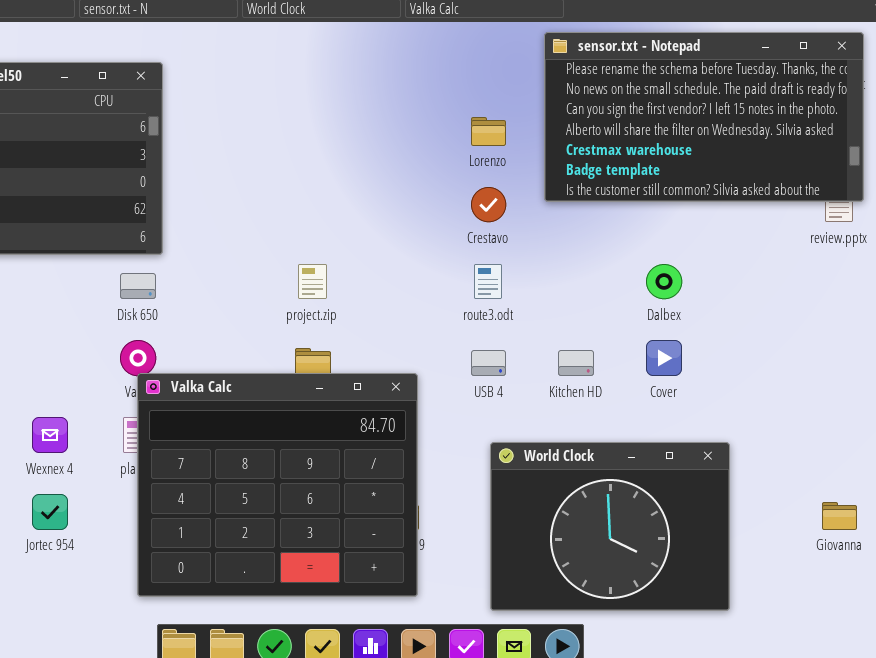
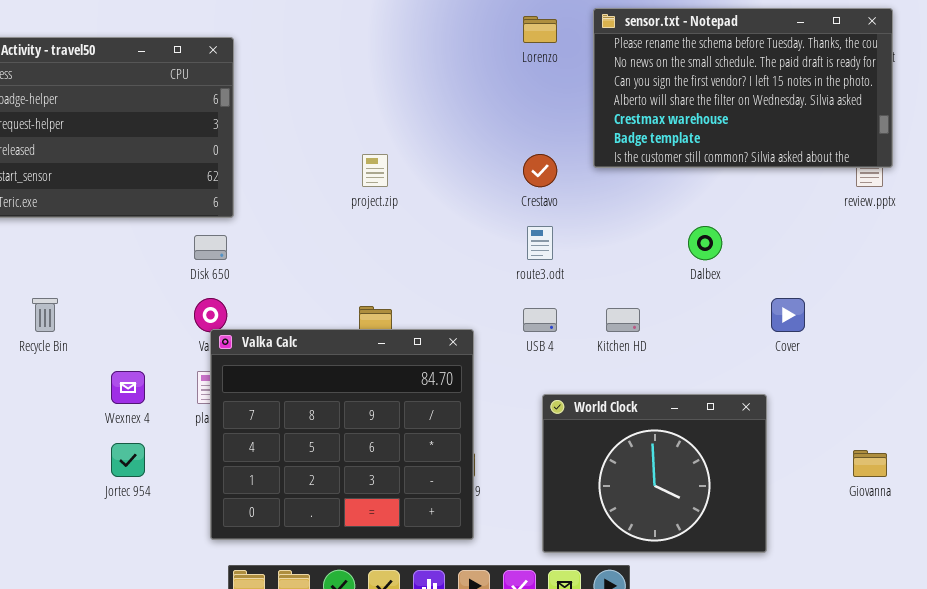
Lorenzo: [471,117,506,146] -> [523,16,557,43], moved
project.zip: [298,264,327,299] -> [362,154,388,187], moved
Cover: [646,340,682,376] -> [771,298,805,332], moved

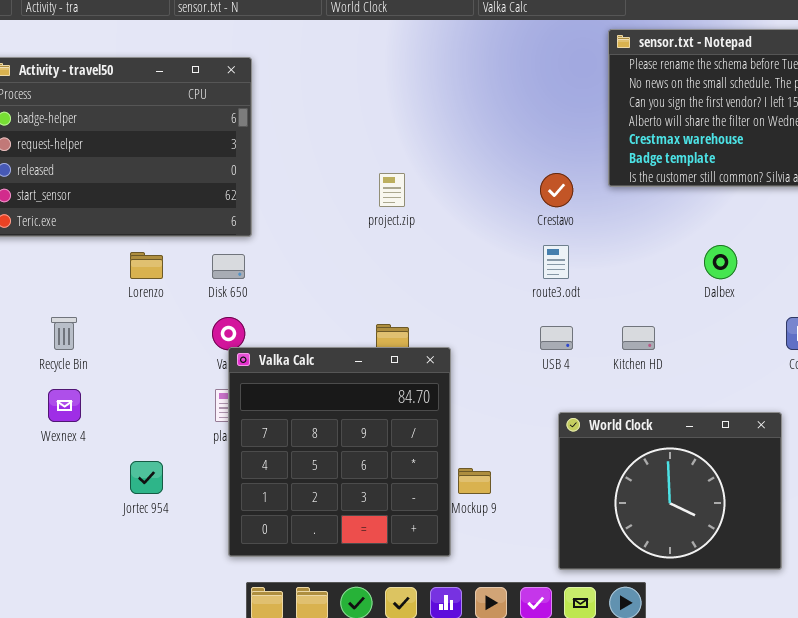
Lorenzo: [523,16,557,43] -> [130,252,163,279], moved
Valka Calc: [210,329,474,540] -> [228,347,451,557], resized
Wexnex 4: [111,371,145,404] -> [48,389,81,422], moved

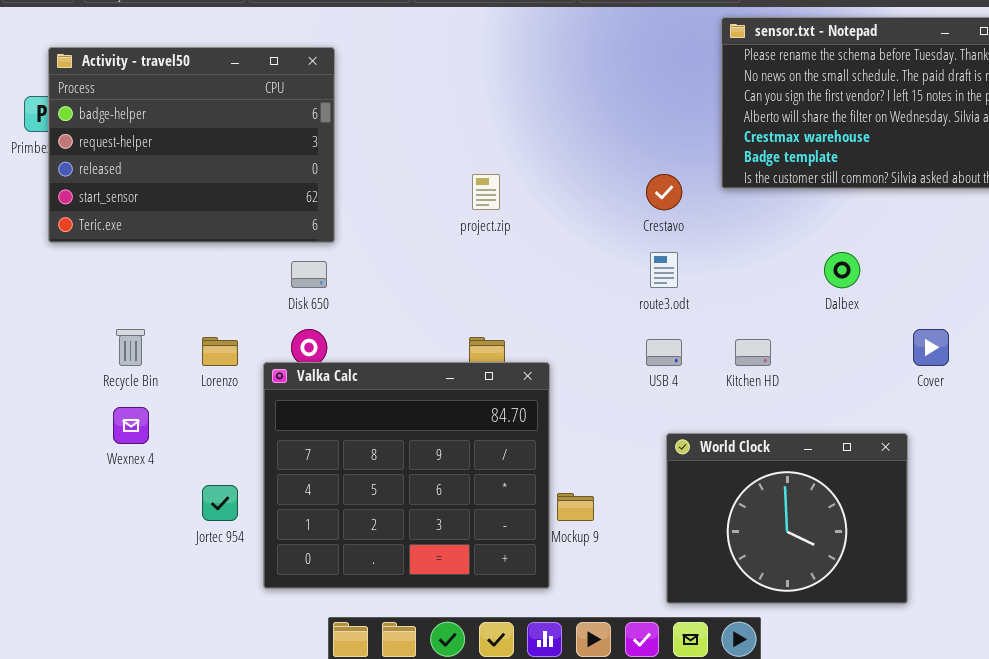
Lorenzo: [130,252,163,279] -> [202,337,238,366], moved
Valka Calc: [228,347,451,557] -> [263,362,550,589], resized

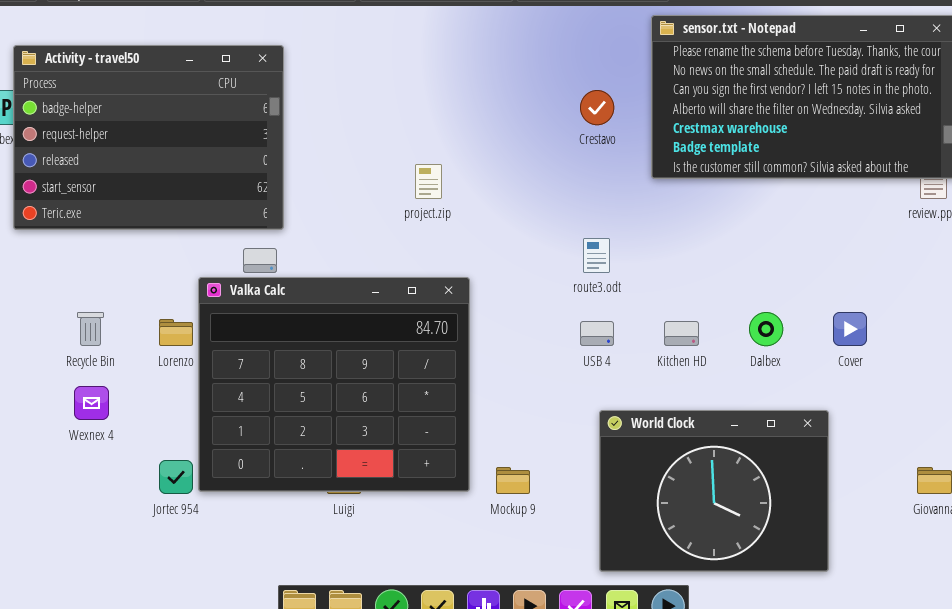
Crestavo: [646,174,682,210] -> [580,90,614,125], moved
Dalbex: [824,252,860,288] -> [749,312,783,346], moved
Valka Calc: [263,362,550,589] -> [198,277,470,492], moved

